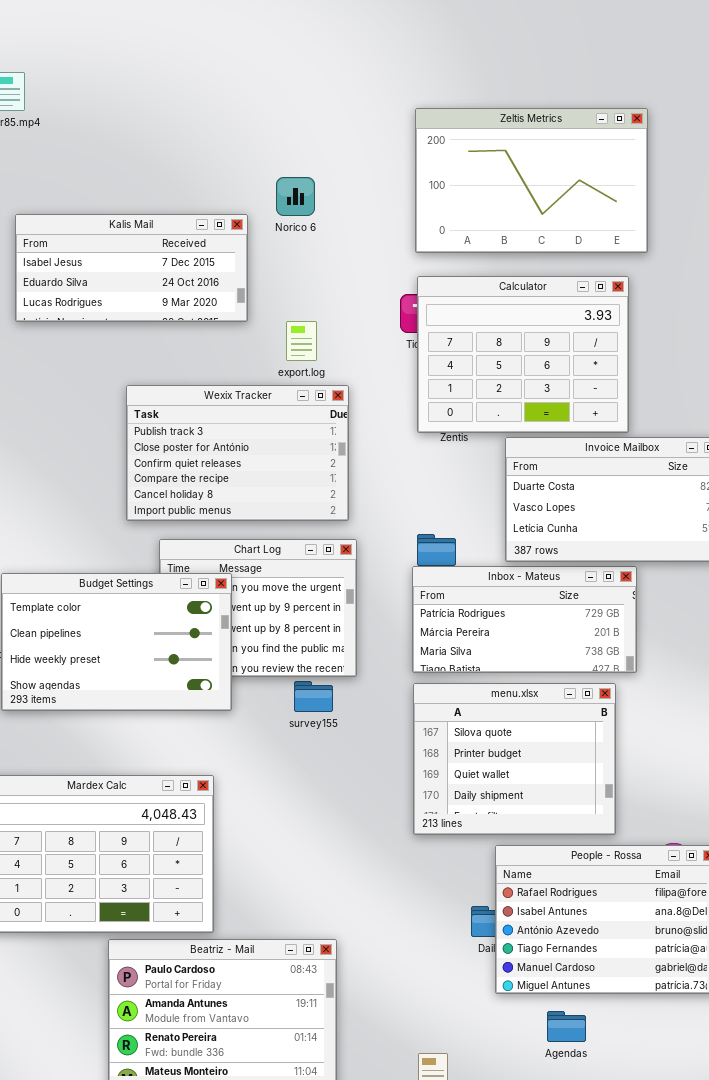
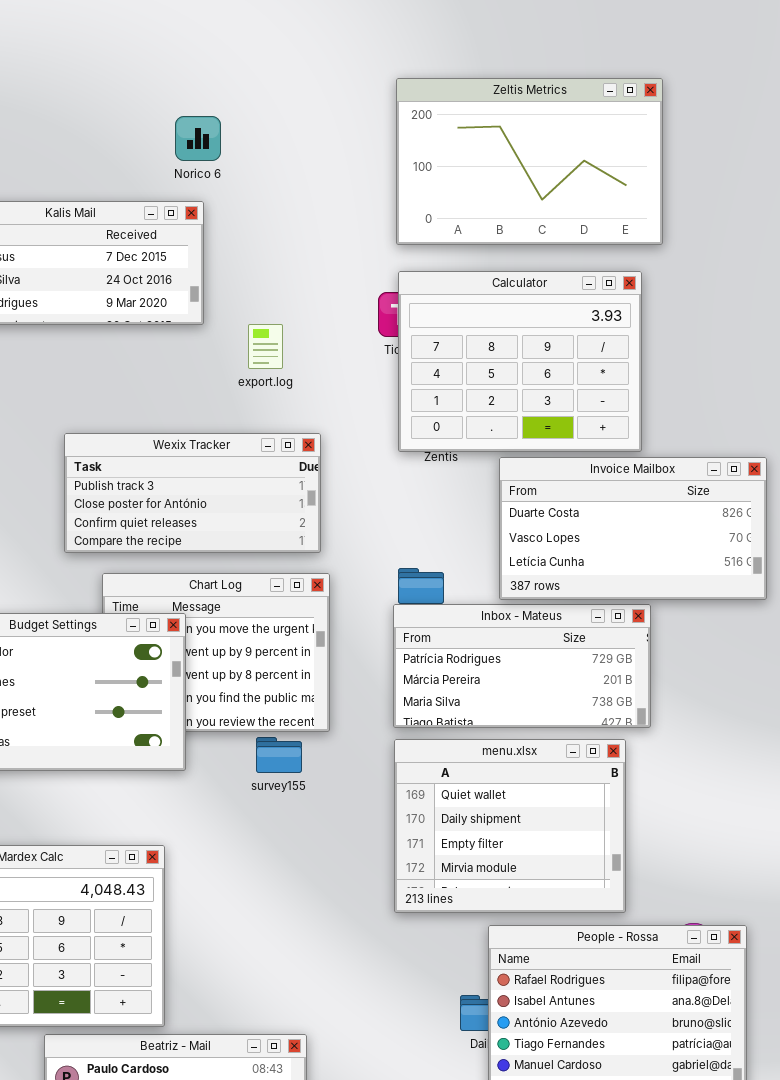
Norico 6: [276,177,315,216] -> [175,116,221,161], moved
Wexix Tracker: [126,385,349,521] -> [64,433,321,553], resized
menu.xlsx: [413,683,616,835] -> [394,739,626,913], scrolled down 2 rows

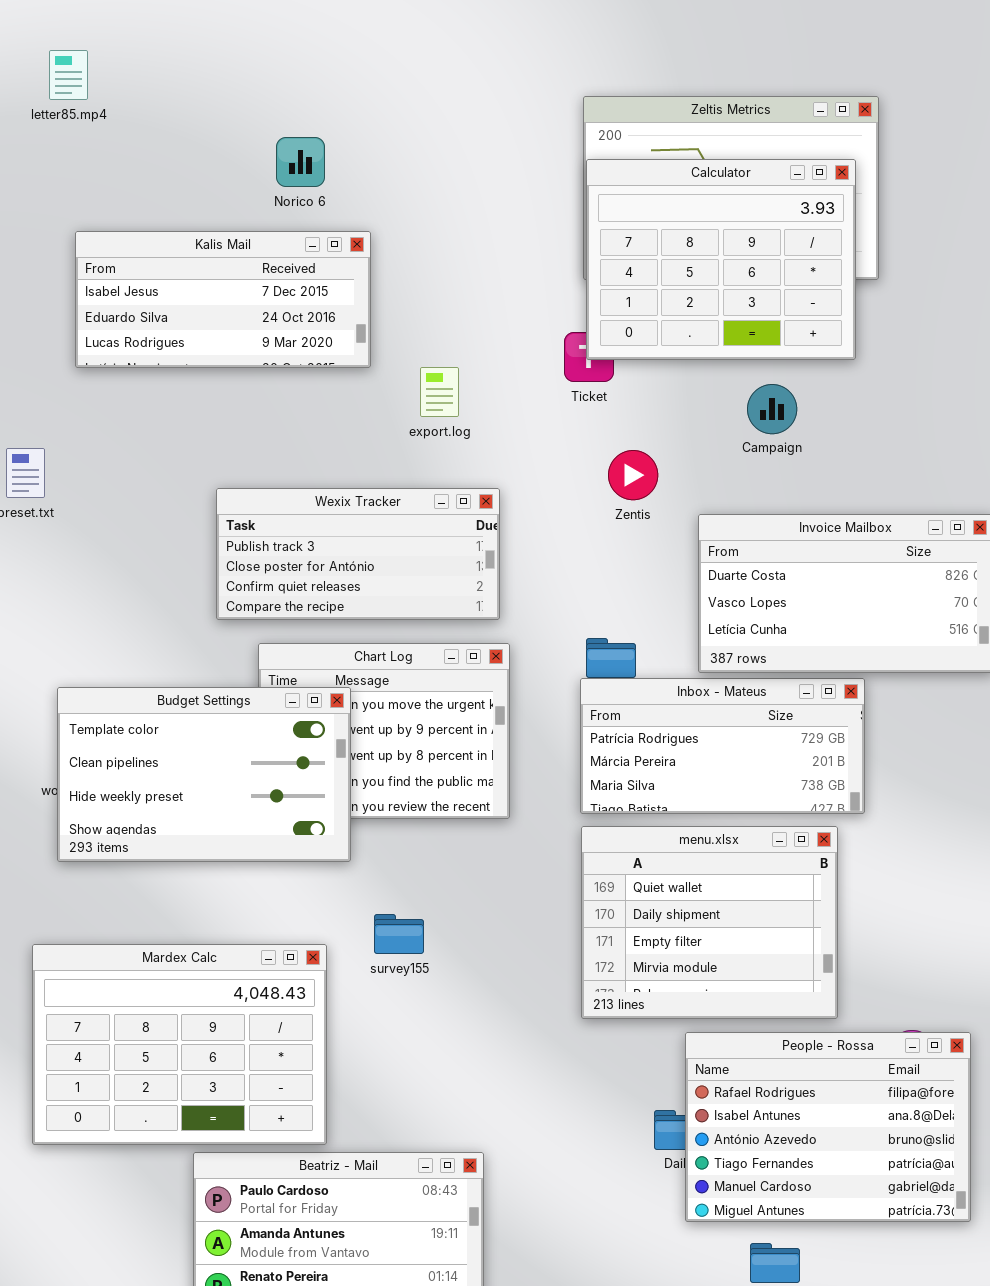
Norico 6: [175,116,221,161] -> [276,137,325,187], moved
Calculator: [398,271,642,452] -> [586,159,856,360], moved
survey155: [256,737,302,773] -> [374,914,424,954], moved

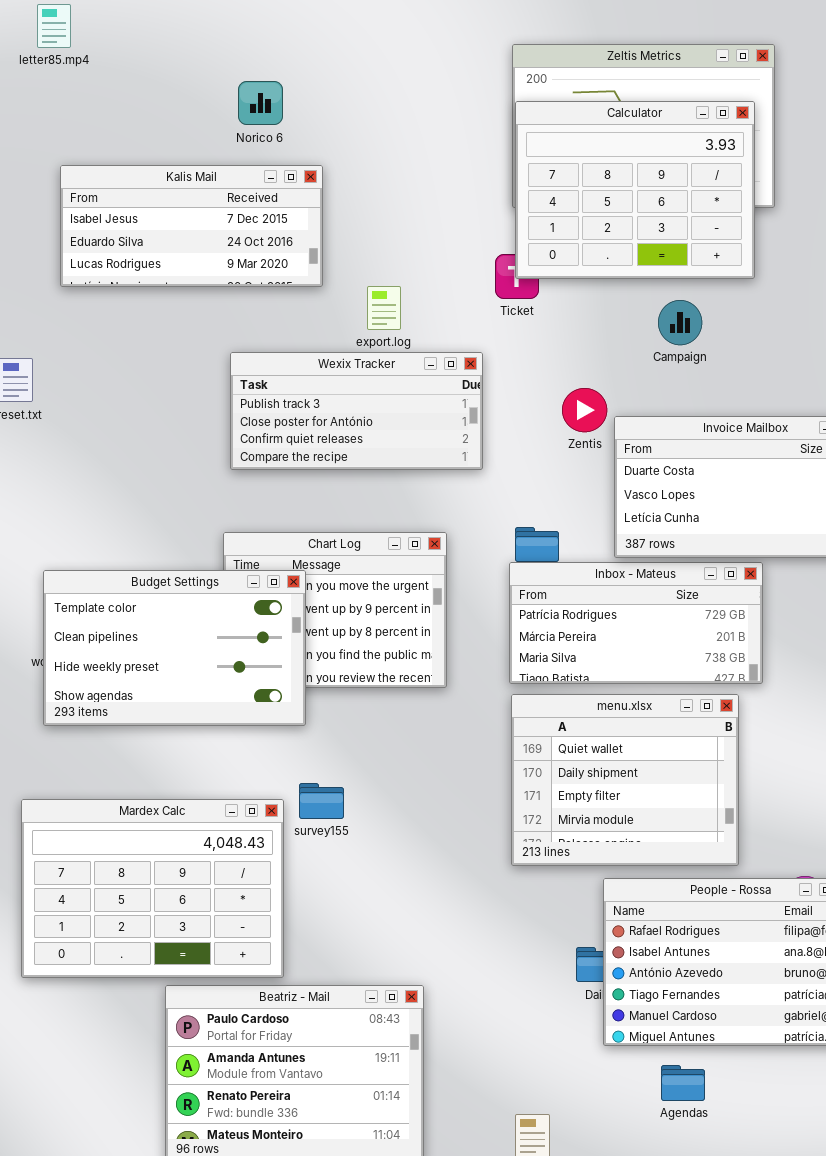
Zentis: [608,450,658,500] -> [562,388,607,432], moved
Wexix Tracker: [216,488,500,620] -> [230,352,483,470], moved
survey155: [374,914,424,954] -> [299,783,344,819], moved

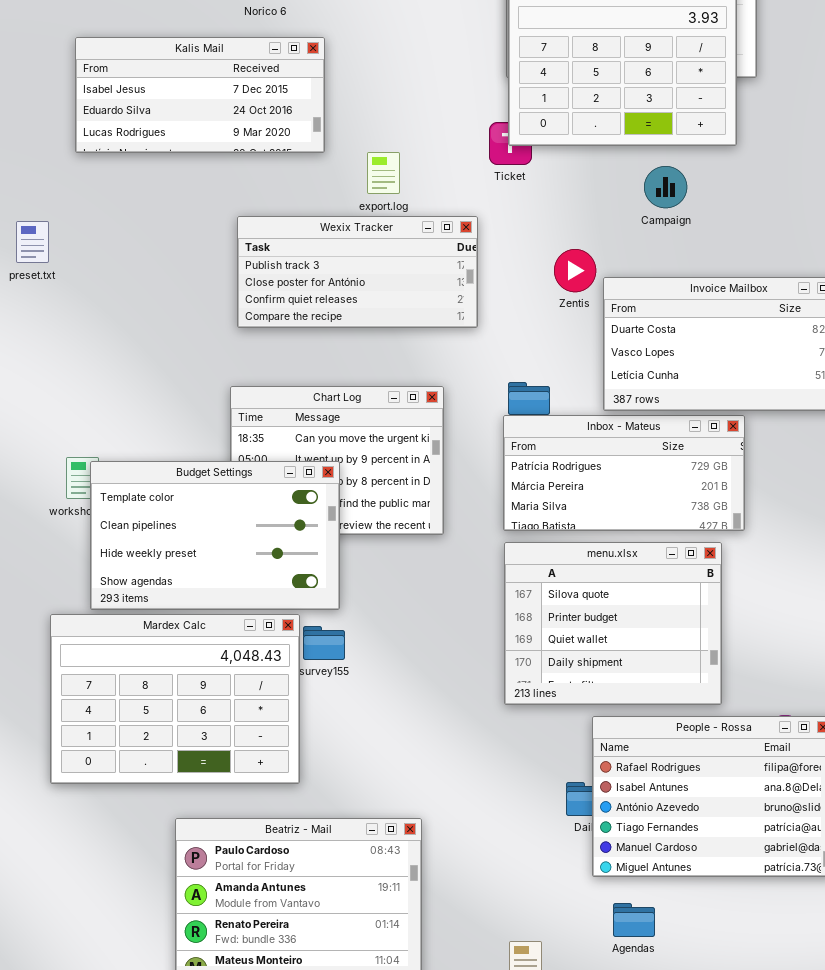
Budget Settings: [43,570,306,726] -> [90,461,340,610], moved
menu.xlsx: [511,694,739,866] -> [504,542,722,705], scrolled up 2 rows
Mardex Calc: [21,799,284,978] -> [50,614,300,784], moved
Agendas: [661,1065,705,1101] -> [613,903,655,937], moved

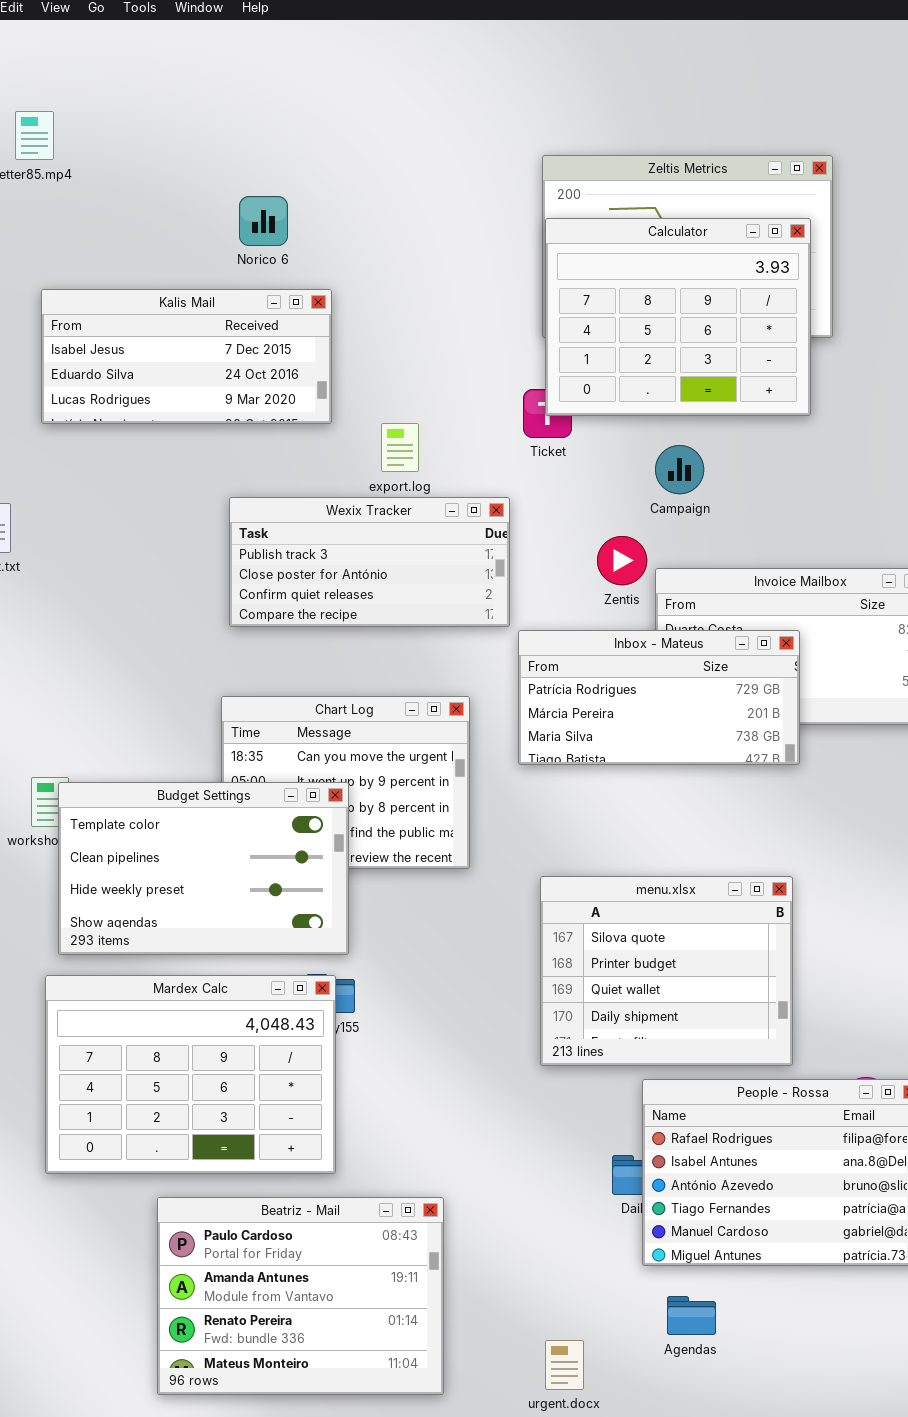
Campaign: [644,166,687,208] -> [655,445,704,494], moved
Inbox - Mateus: [503,415,745,531] -> [518,630,800,765], moved
Mardex Calc: [50,614,300,784] -> [45,975,336,1174], moved

